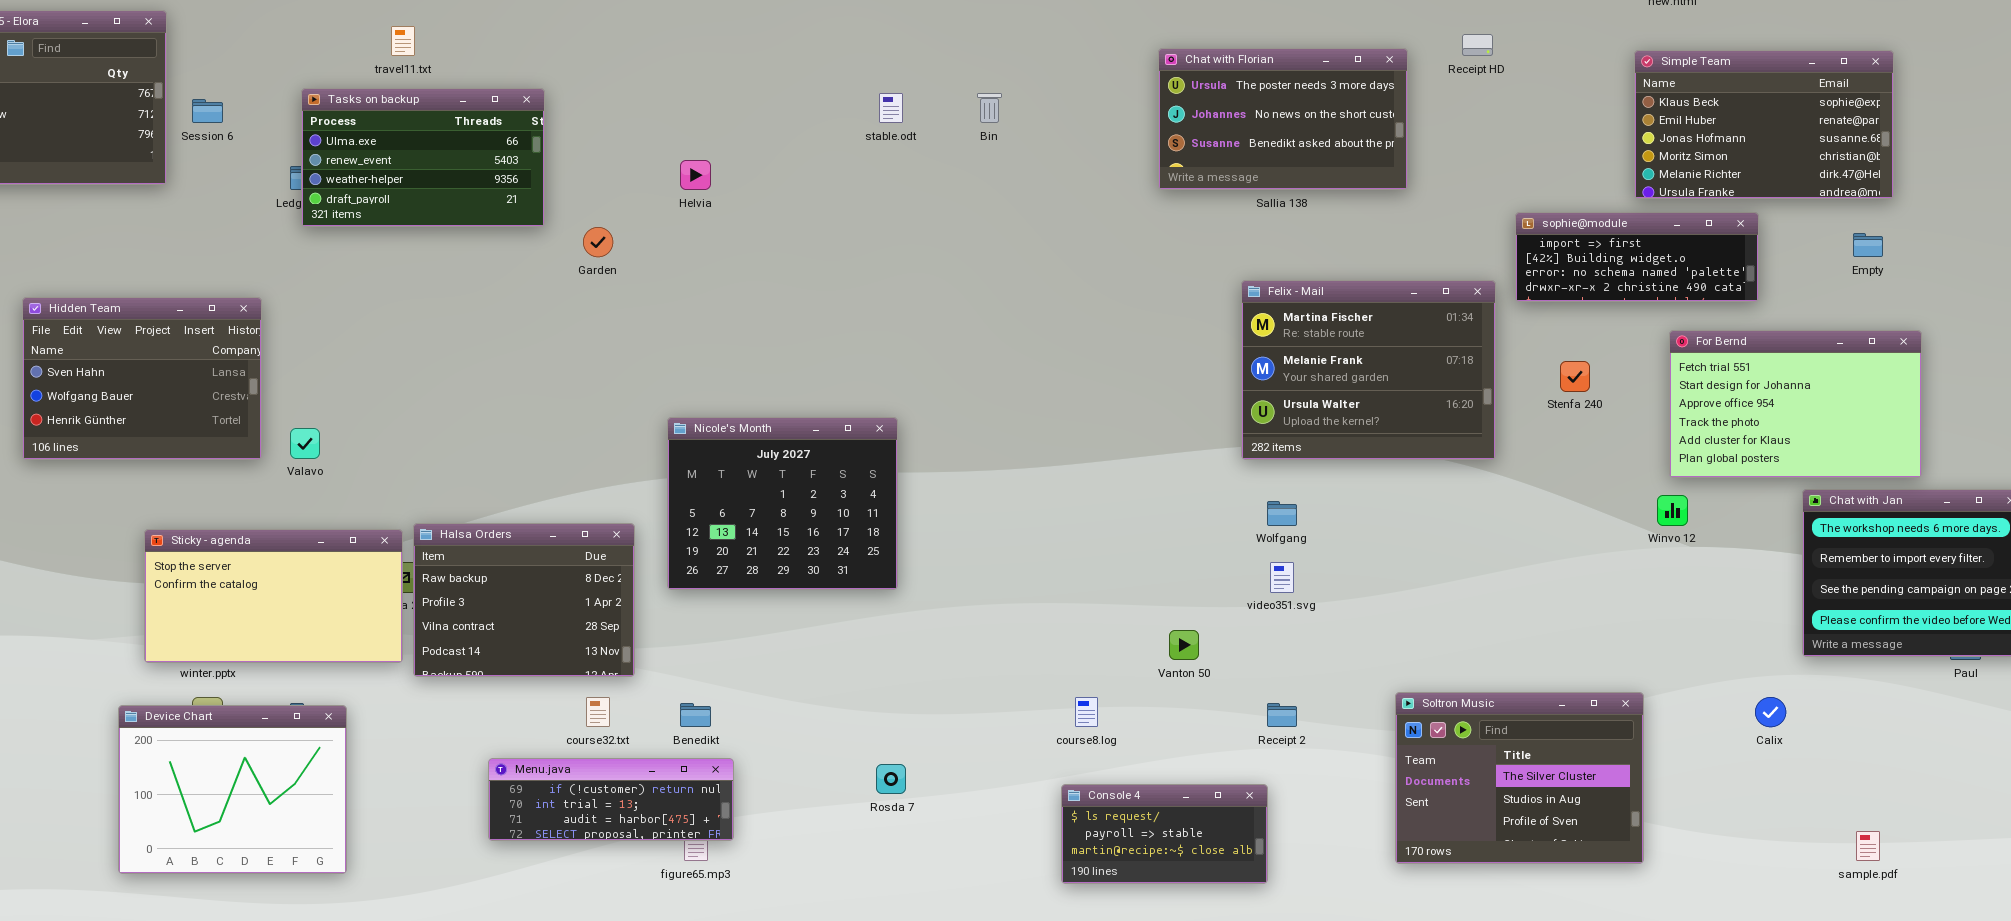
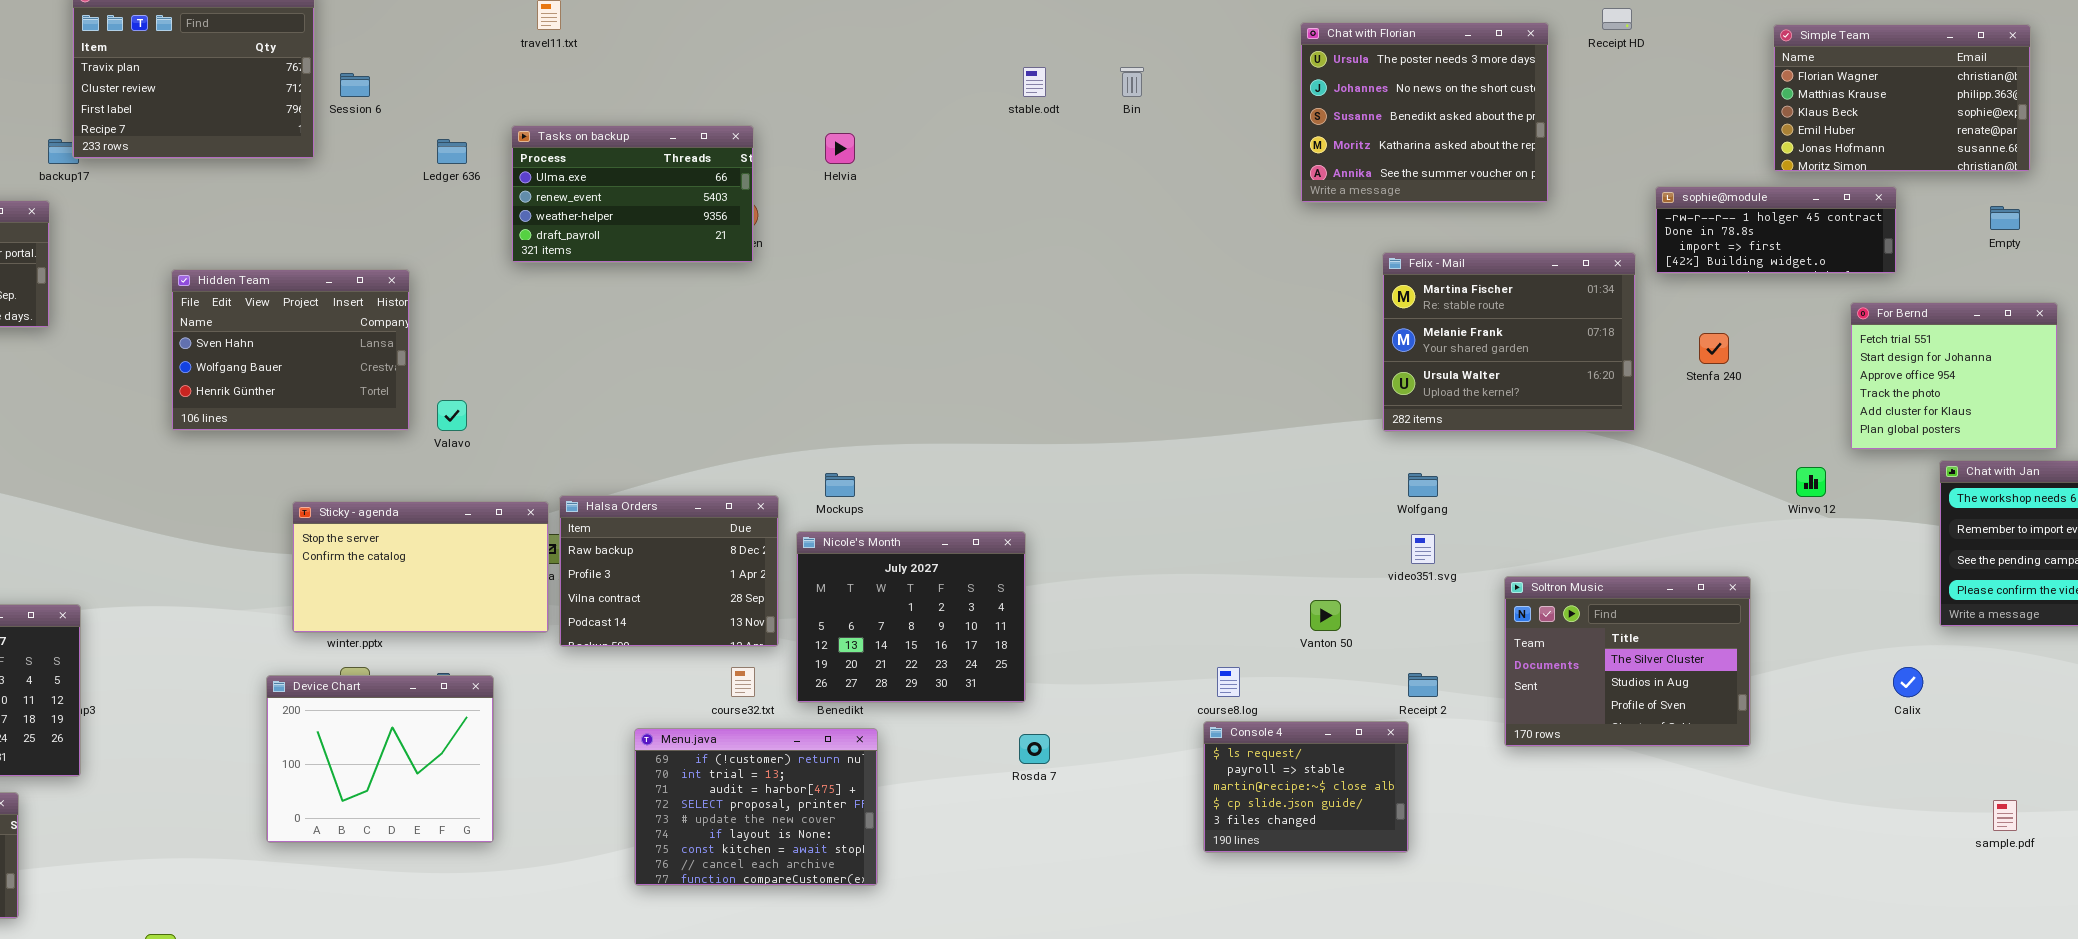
Chat with Florian: [1158,48,1408,190] -> [1300,22,1549,203], resized
Simple Team: [1634,50,1894,199] -> [1773,24,2031,172], scrolled up 2 rows
Tasks on backup: [301,88,545,227] -> [511,125,754,263], moved
sophie@module: [1515,212,1759,302] -> [1655,186,1897,274], scrolled up 2 rows
For Bernd: [1669,330,1922,478] -> [1850,302,2058,450], resized
Nicole's Month: [667,417,898,590] -> [796,531,1026,703], moved
Soltron Music: [1395,692,1644,864] -> [1504,576,1751,747], moved
Menu.java: [488,758,734,841] -> [634,728,878,886], resized
Console 4: [1061,784,1268,884] -> [1203,721,1409,853], resized

